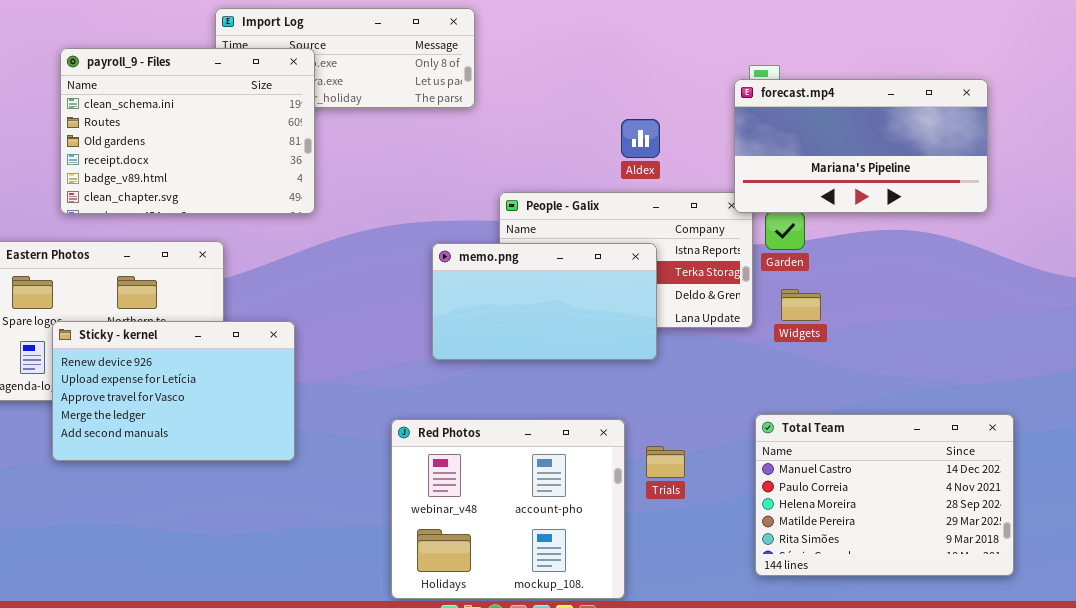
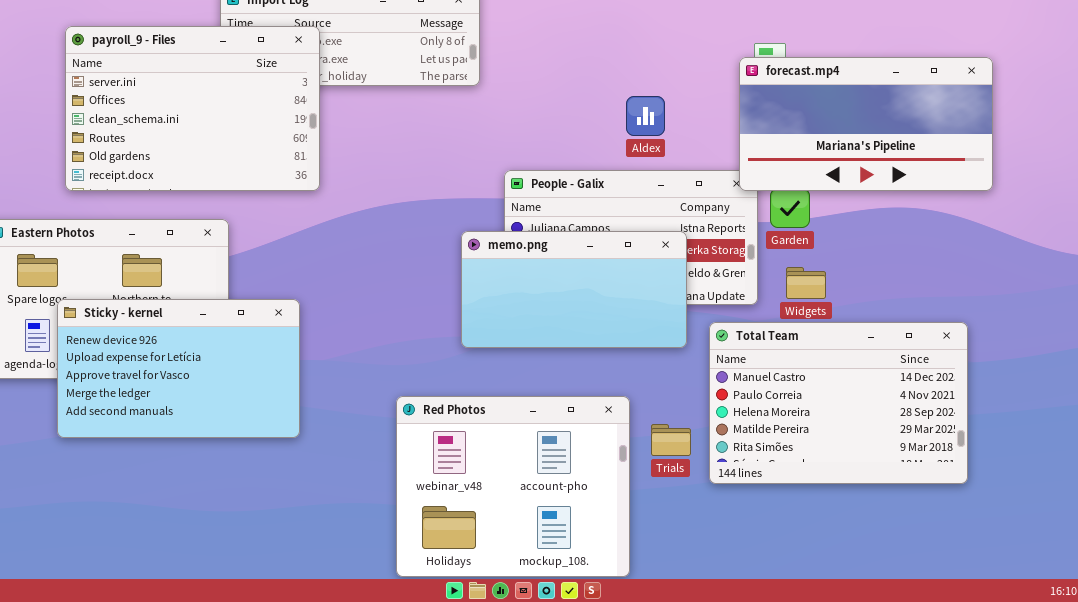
payroll_9 - Files: [60,48,315,214] -> [65,26,320,191], scrolled up 2 rows
memo.png: [432,243,657,360] -> [461,231,687,348], moved
Total Team: [755,414,1014,576] -> [709,322,968,484], moved

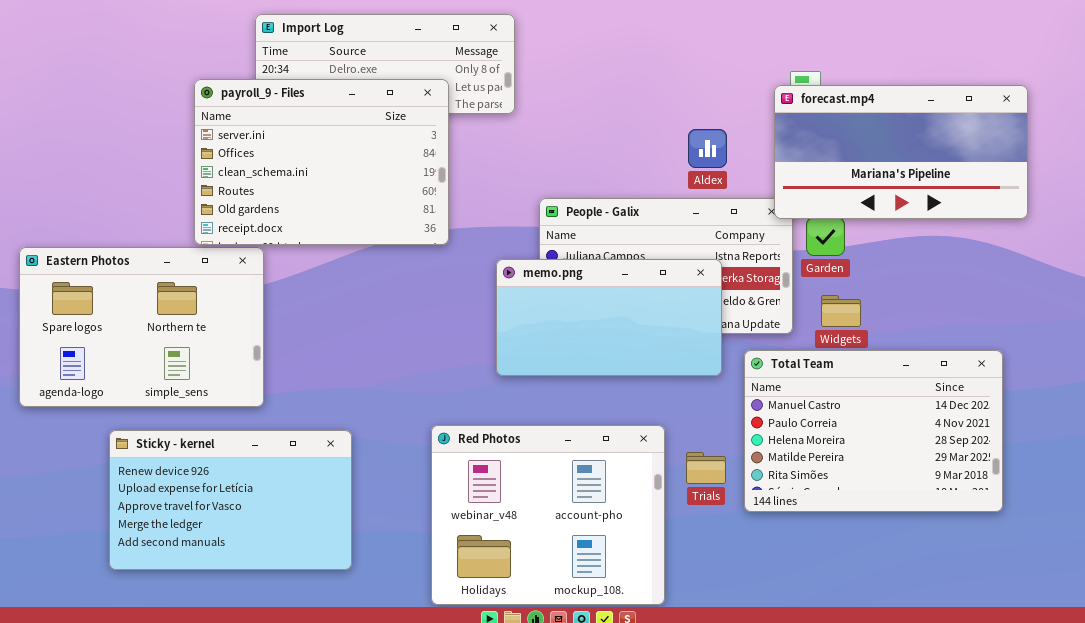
payroll_9 - Files: [65,26,320,191] -> [194,79,449,245], moved
Aldex: [626,96,665,136] -> [688,129,727,168], moved
Sticky - kernel: [57,299,300,438] -> [109,430,352,570], moved

